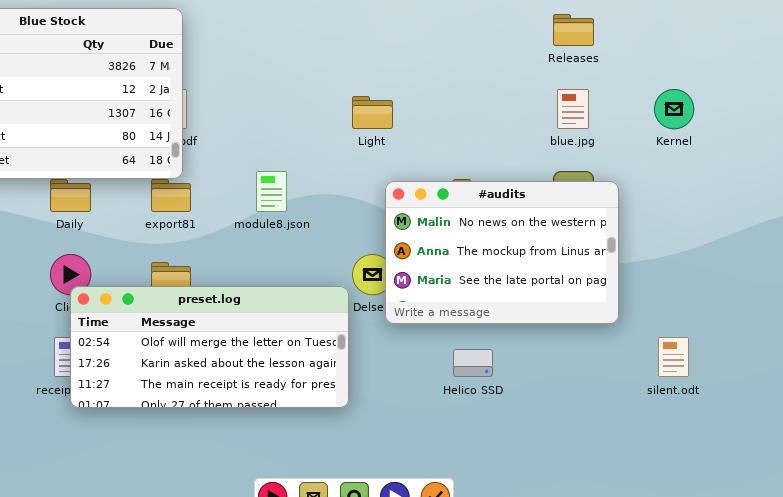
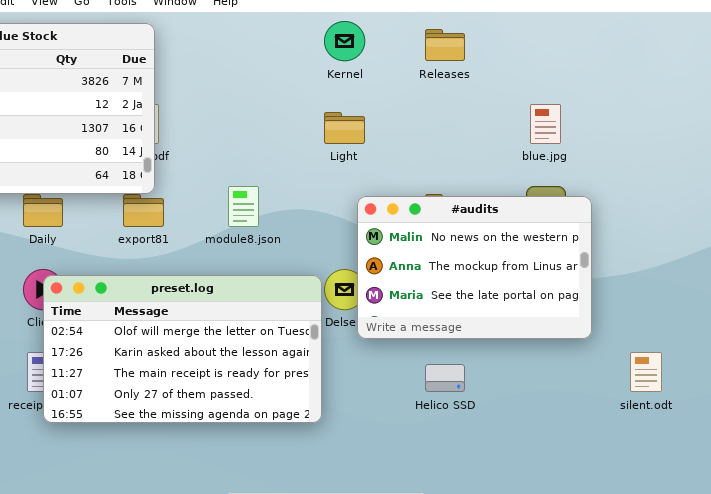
Releases: [553,14,594,46] -> [425,29,465,61], moved
Kernel: [654,89,694,129] -> [324,21,365,61], moved
preset.log: [70,286,349,408] -> [43,275,322,423], resized

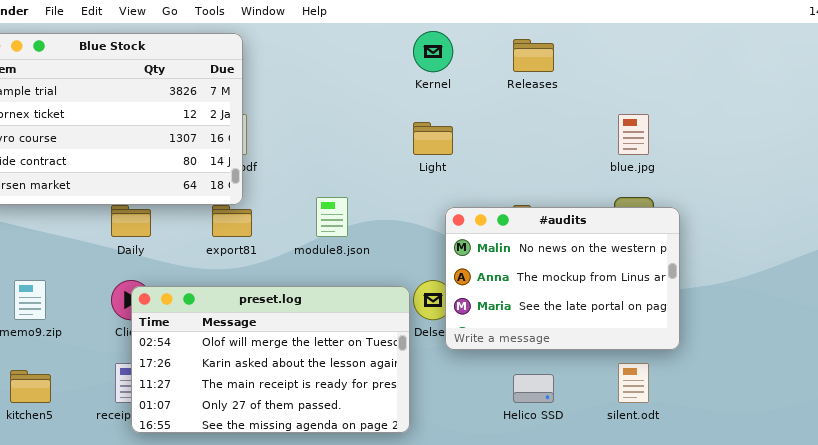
silent.odt: [630,352,662,392] -> [618,363,649,403], moved

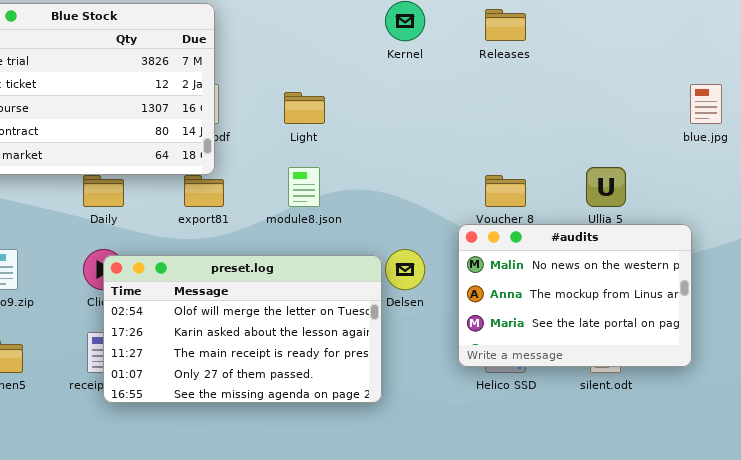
blue.jpg: [618,114,649,155] -> [690,84,722,124], moved
Light: [413,122,453,155] -> [284,92,325,124], moved
#audits: [445,207,680,350] -> [458,224,692,367], moved

